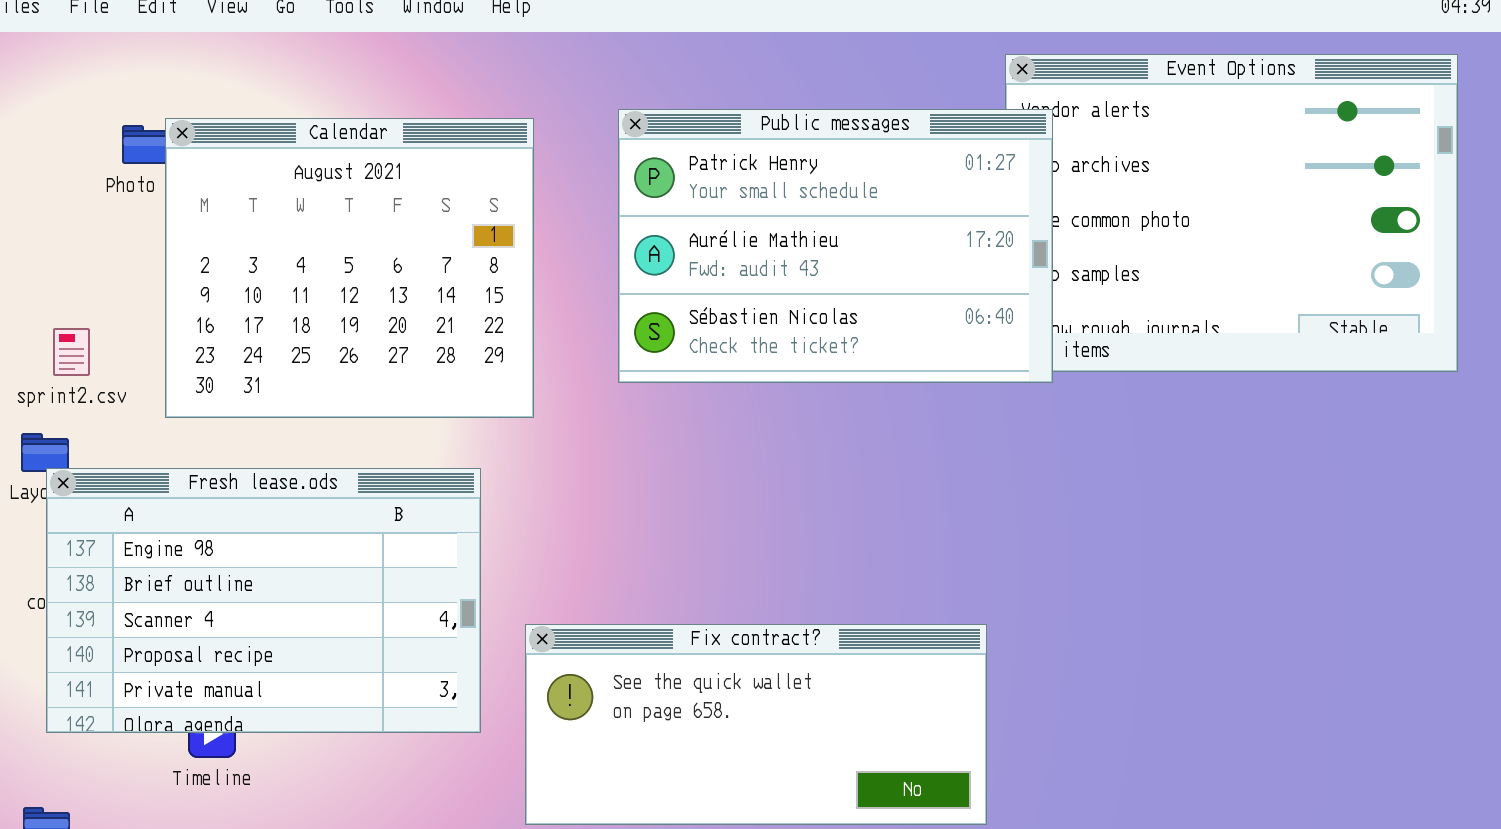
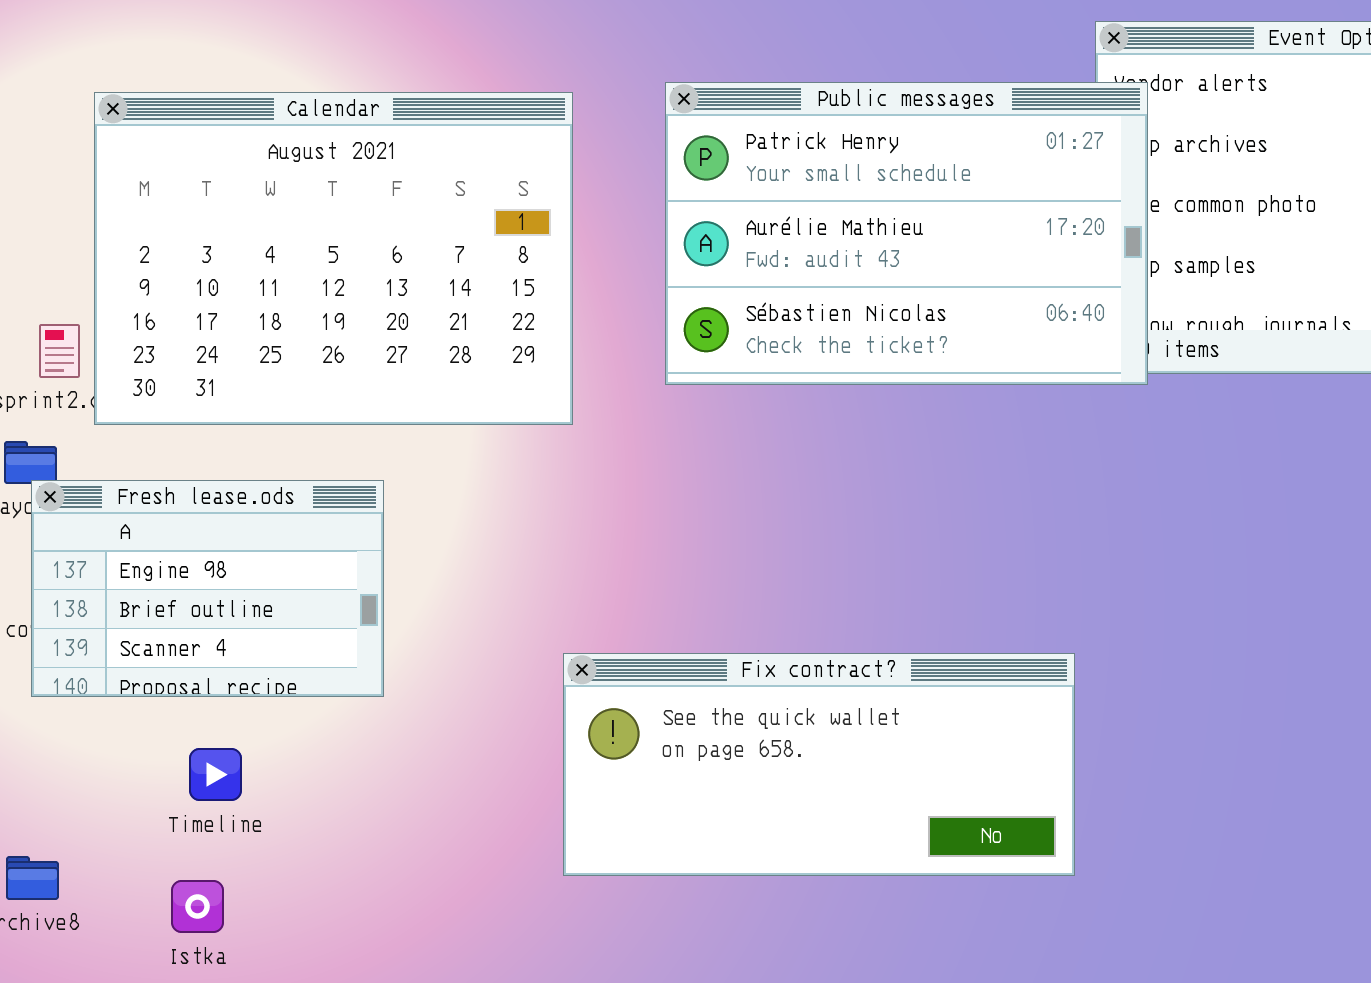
Calendar: [165,118,534,418] -> [94,92,573,425], resized
Fresh lease.ods: [46,468,481,733] -> [31,480,384,697], resized

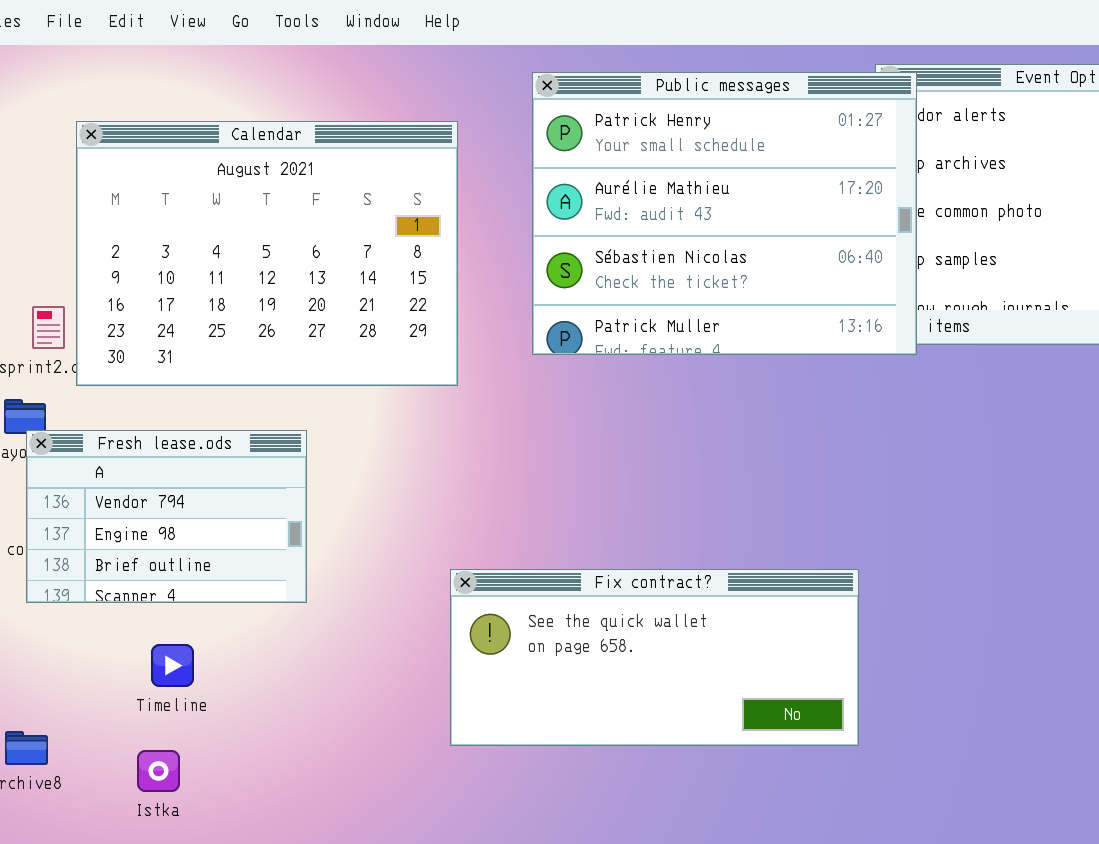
Public messages: [665,82,1148,385] -> [532,72,917,355], resized
Fresh lease.ods: [31,480,384,697] -> [26,430,307,603], scrolled up 1 row

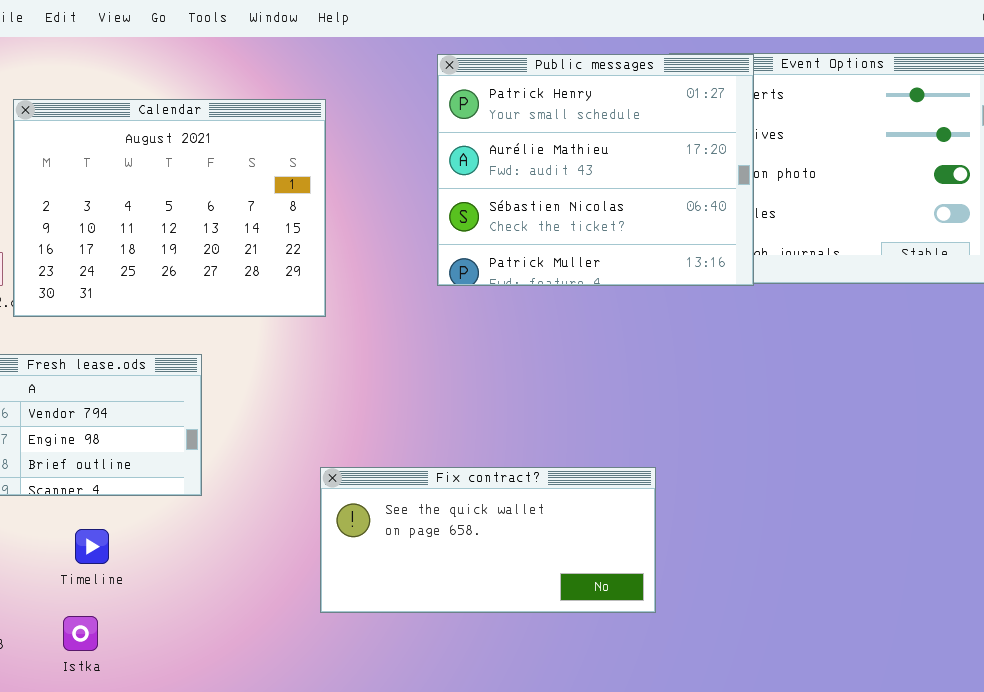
Public messages: [532,72,917,355] -> [437,54,754,286], moved

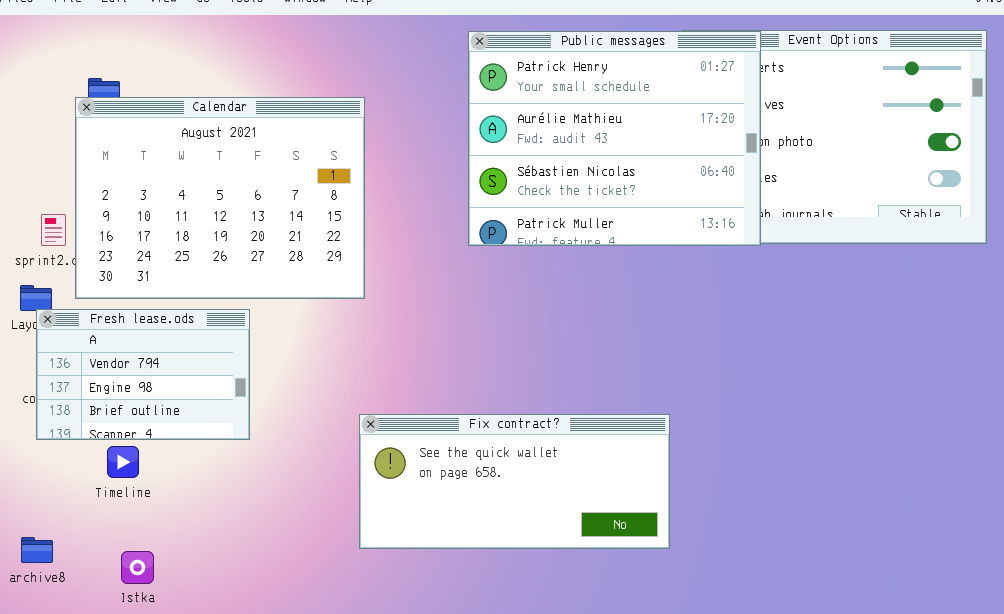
Calendar: [13,99,326,317] -> [75,97,365,299], moved
Timeline: [75,529,109,564] -> [107,446,139,478], moved

